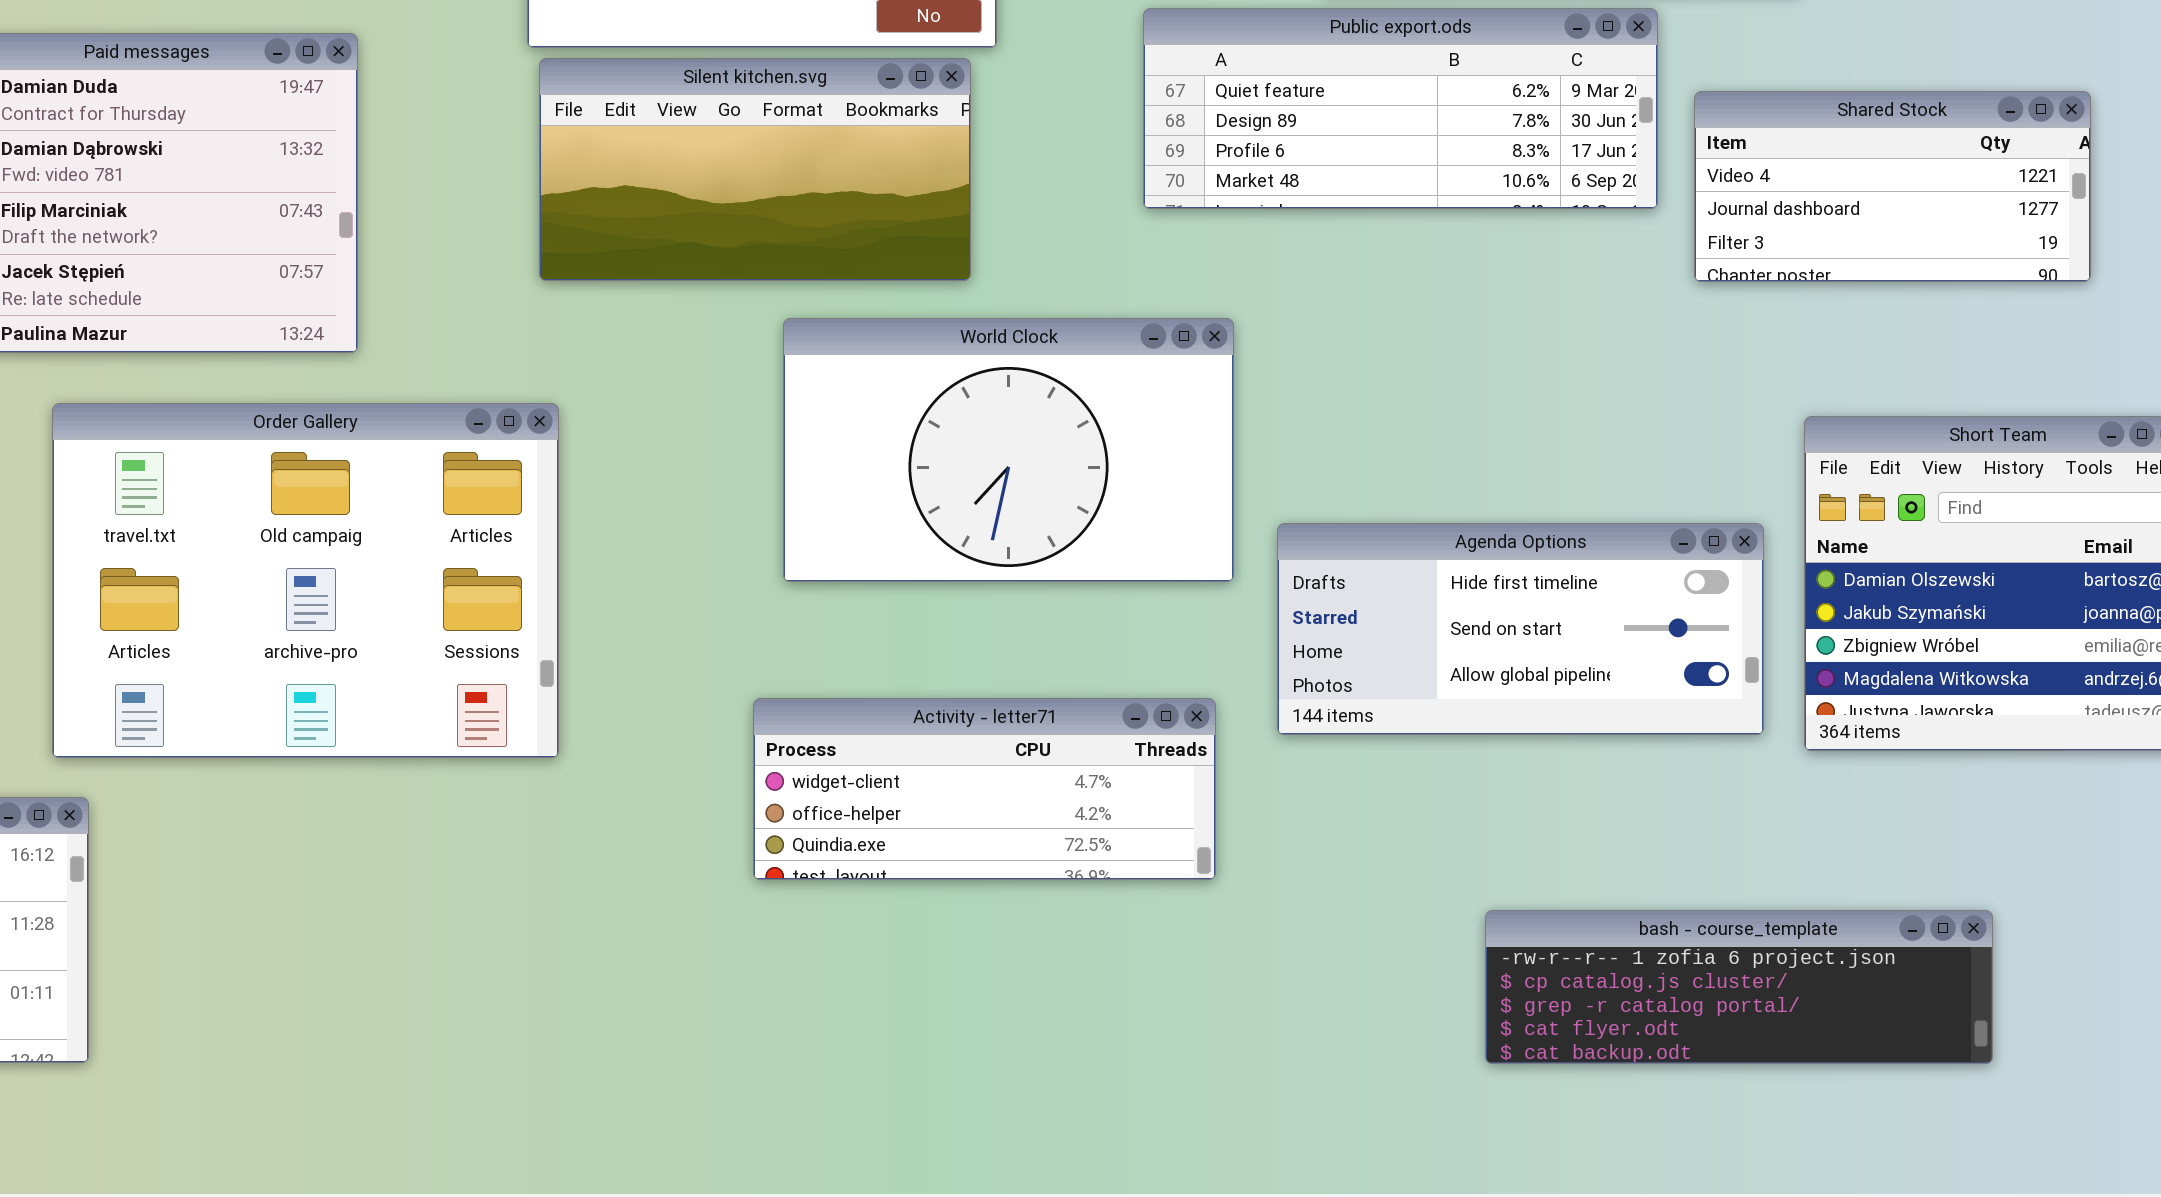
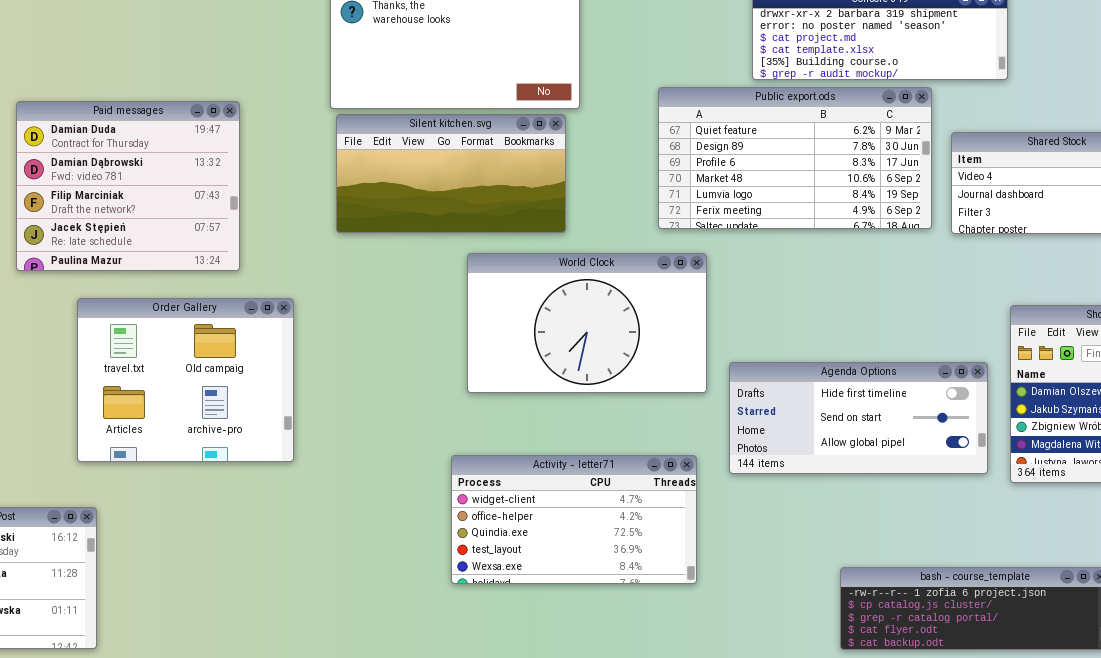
Public export.ods: [1143,8,1658,209] -> [658,87,932,229], resized
Order Gallery: [52,403,559,758] -> [77,298,294,462], resized
Activity - letter71: [753,698,1216,880] -> [451,455,697,584], resized

